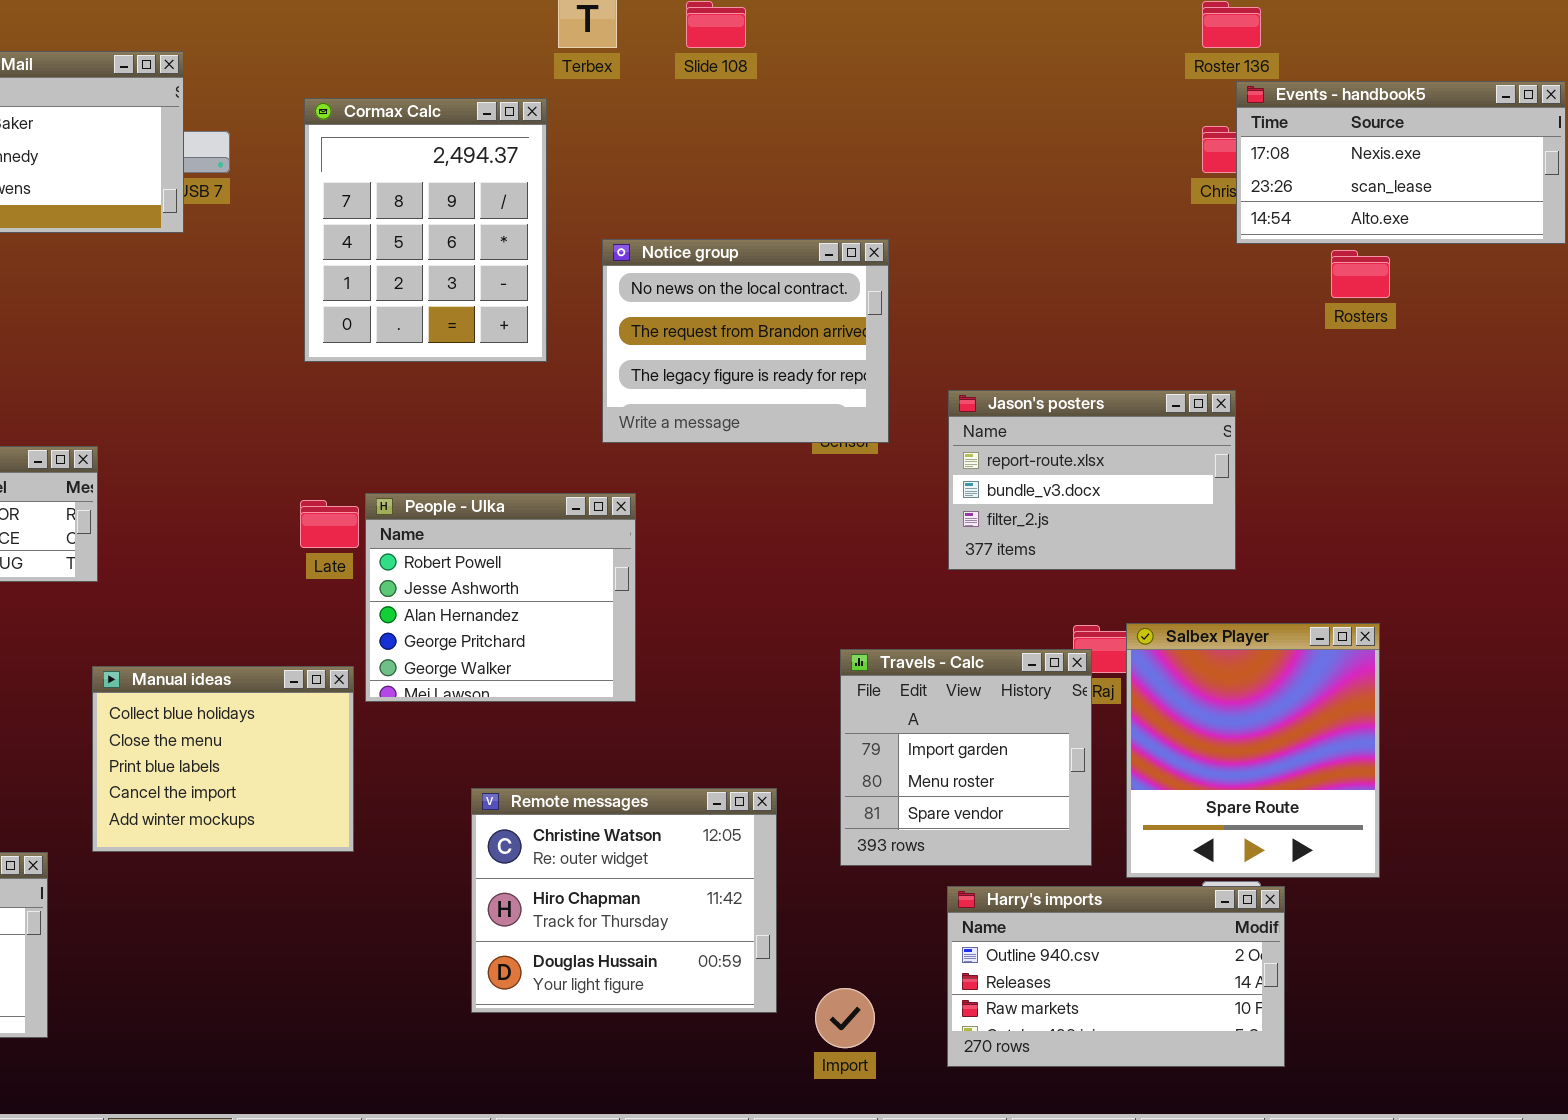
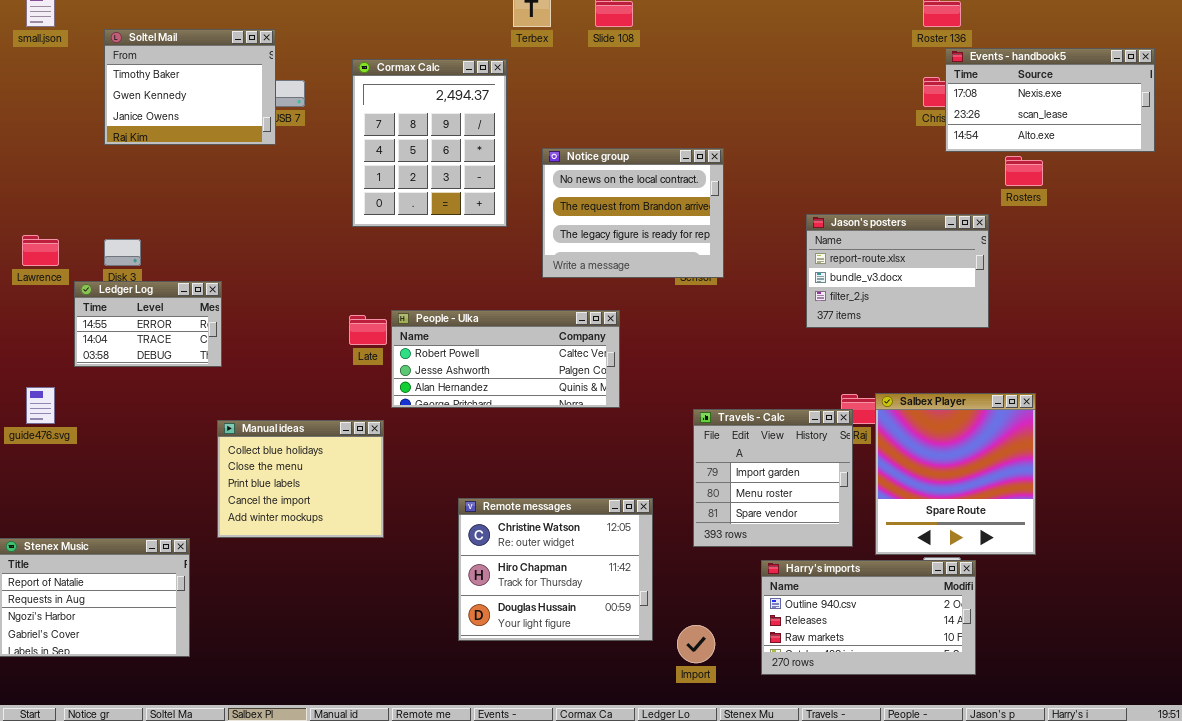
Jason's posters: [948,390,1236,570] -> [806,214,989,328], moved
People - Ulka: [365,493,636,702] -> [391,310,620,408], resized

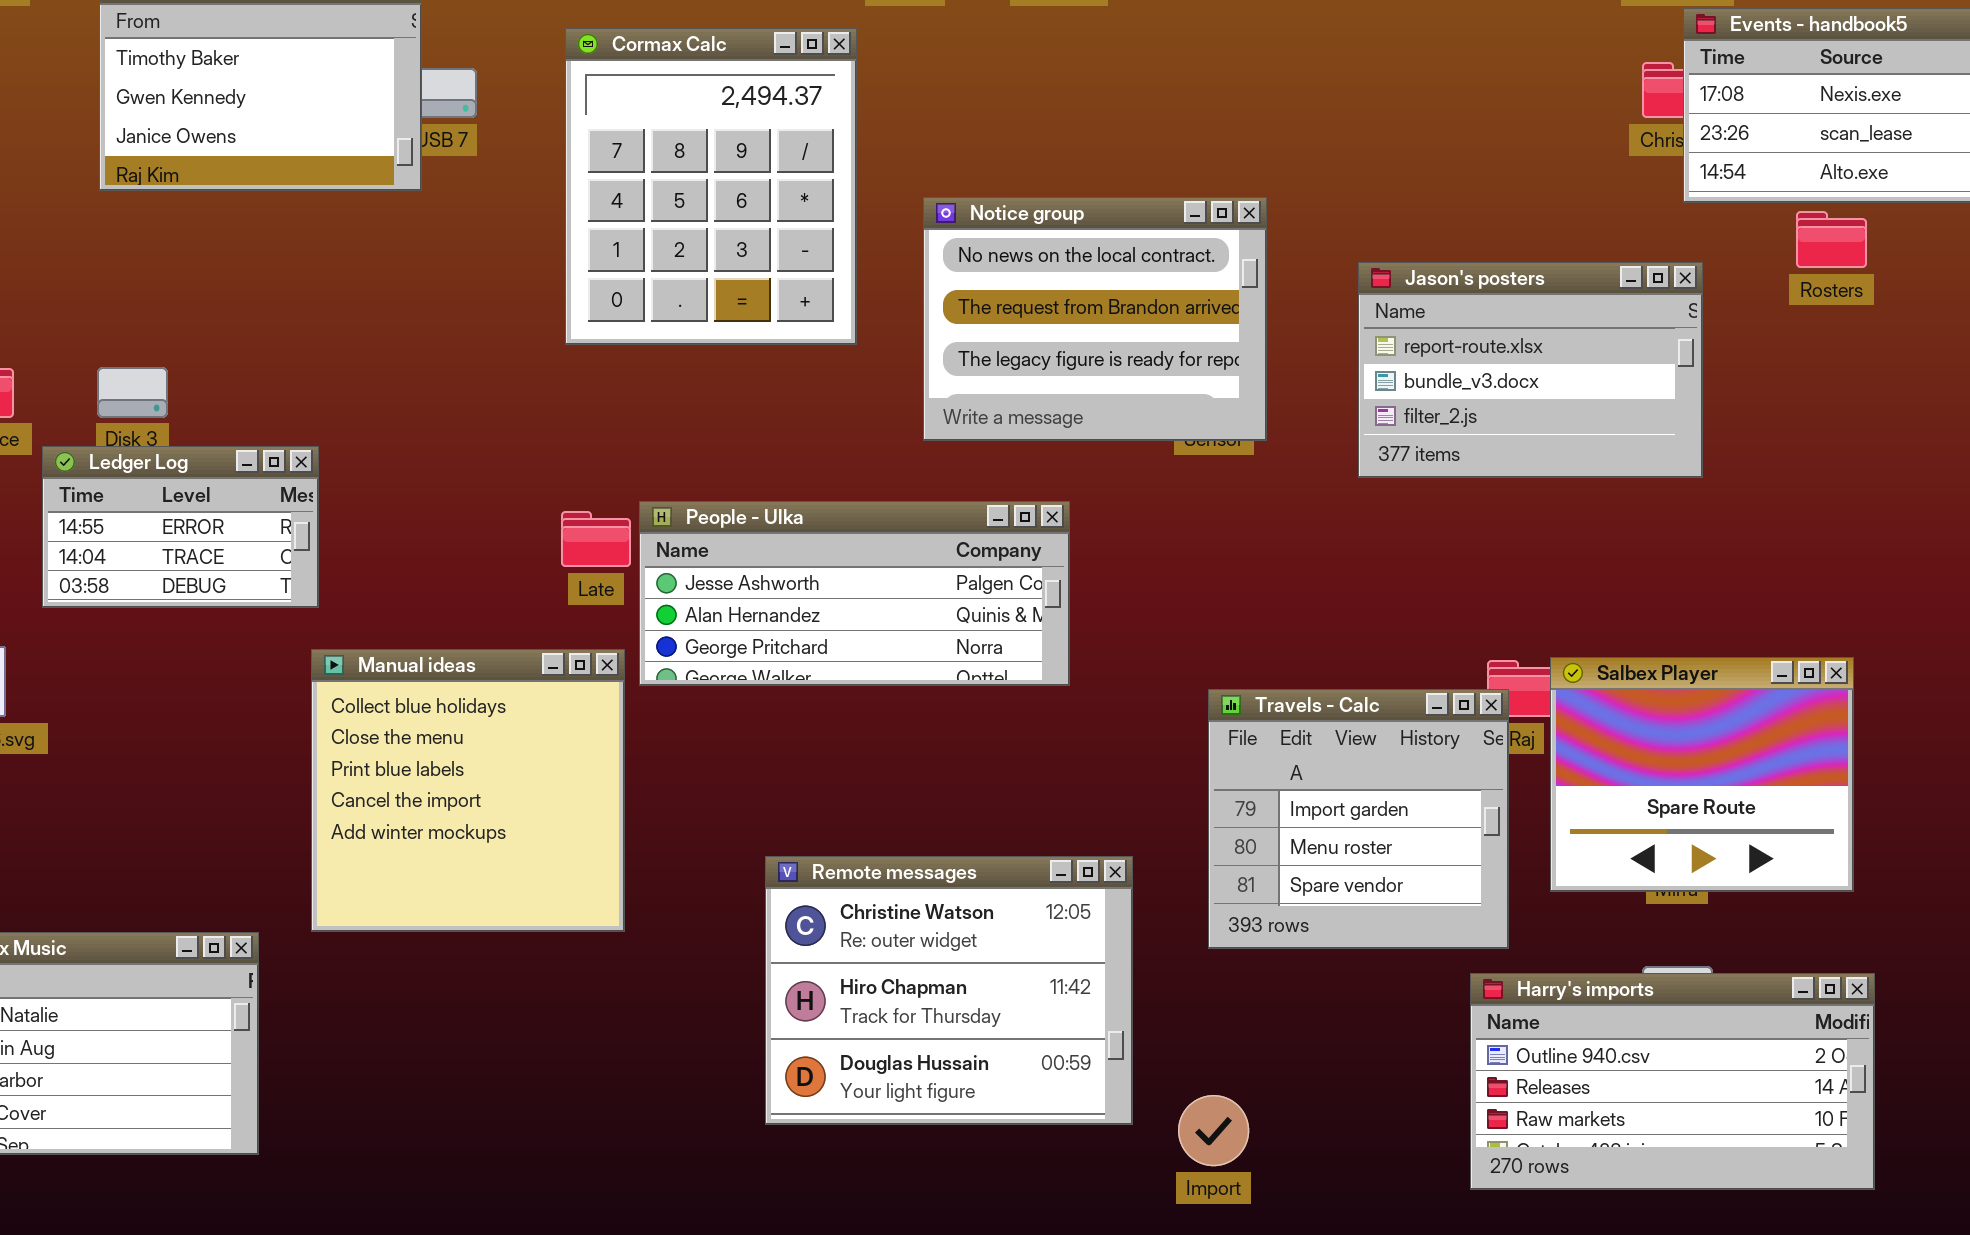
Jason's posters: [806,214,989,328] -> [1358,262,1703,478], moved
People - Ulka: [391,310,620,408] -> [639,501,1070,686], scrolled down 1 row
Salbex Player: [875,393,1036,555] -> [1550,657,1854,892], resized
Manual ideas: [217,420,384,538] -> [311,649,625,932], resized
Harry's imports: [761,560,976,675] -> [1470,973,1875,1190], moved

